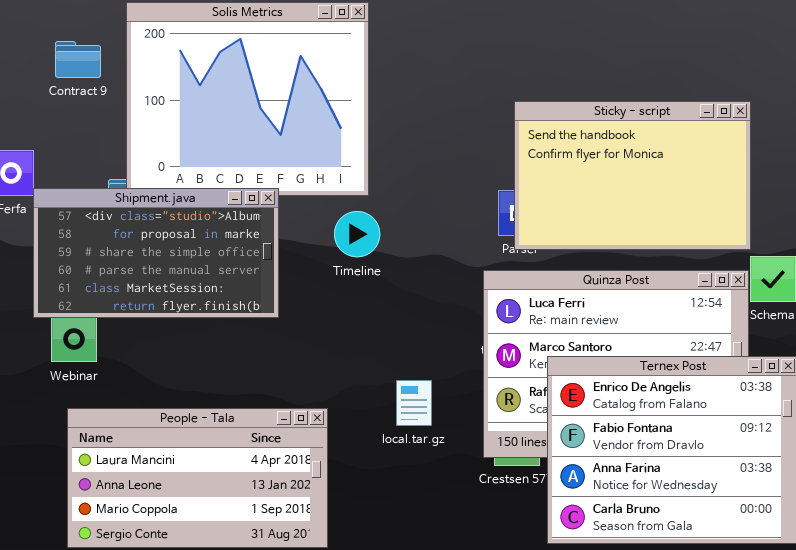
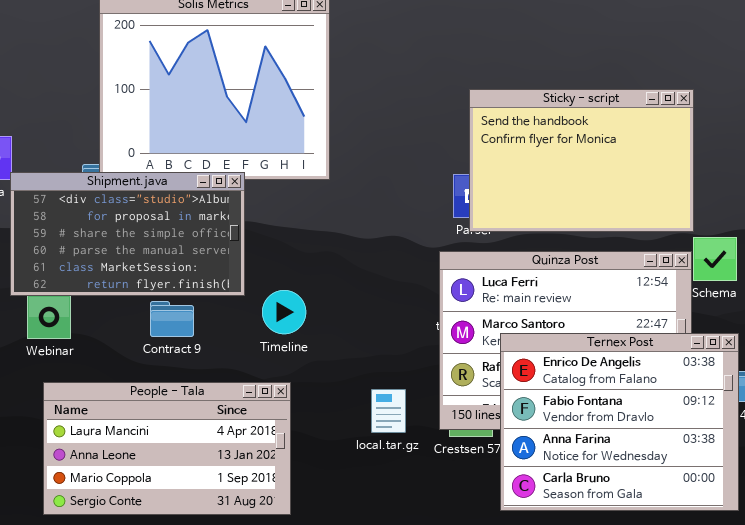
Contract 9: [55,41,101,78] -> [150,301,194,337], moved
Timeline: [334,211,380,257] -> [262,290,306,334], moved
local.tar.gz: [396,380,432,426] -> [371,389,406,433], moved

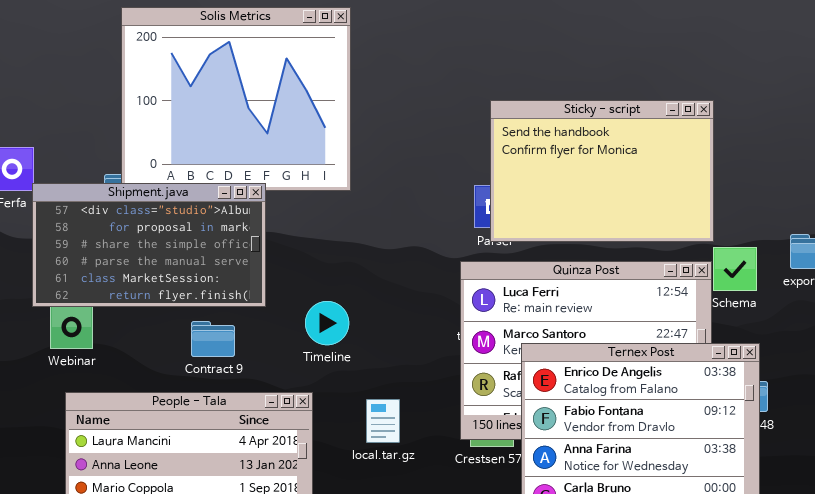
Timeline: [262,290,306,334] -> [305,301,349,345], moved
Contract 9: [150,301,194,337] -> [191,321,235,357], moved
local.tar.gz: [371,389,406,433] -> [366,399,400,443], moved

